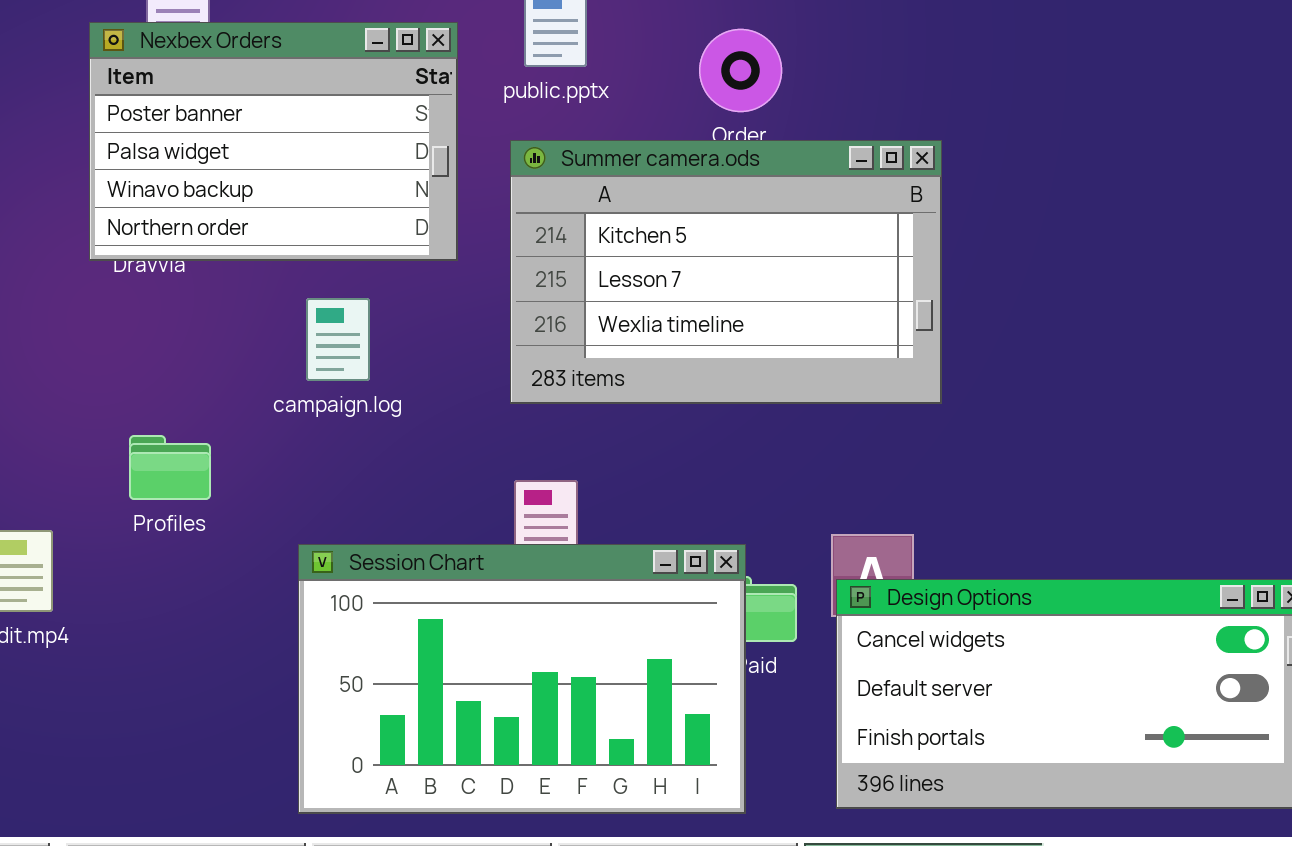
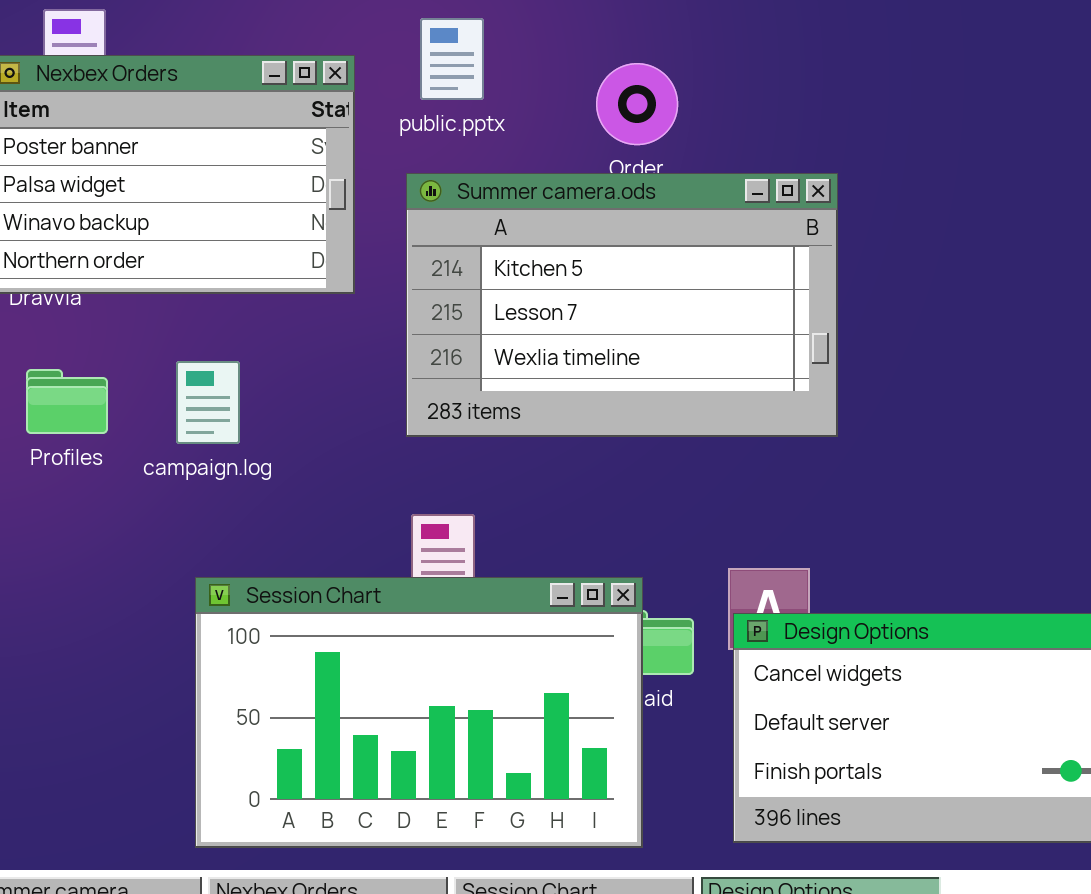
campaign.log: [306,298,370,381] -> [176,361,240,444], moved
Profiles: [129,435,211,500] -> [26,369,108,434], moved

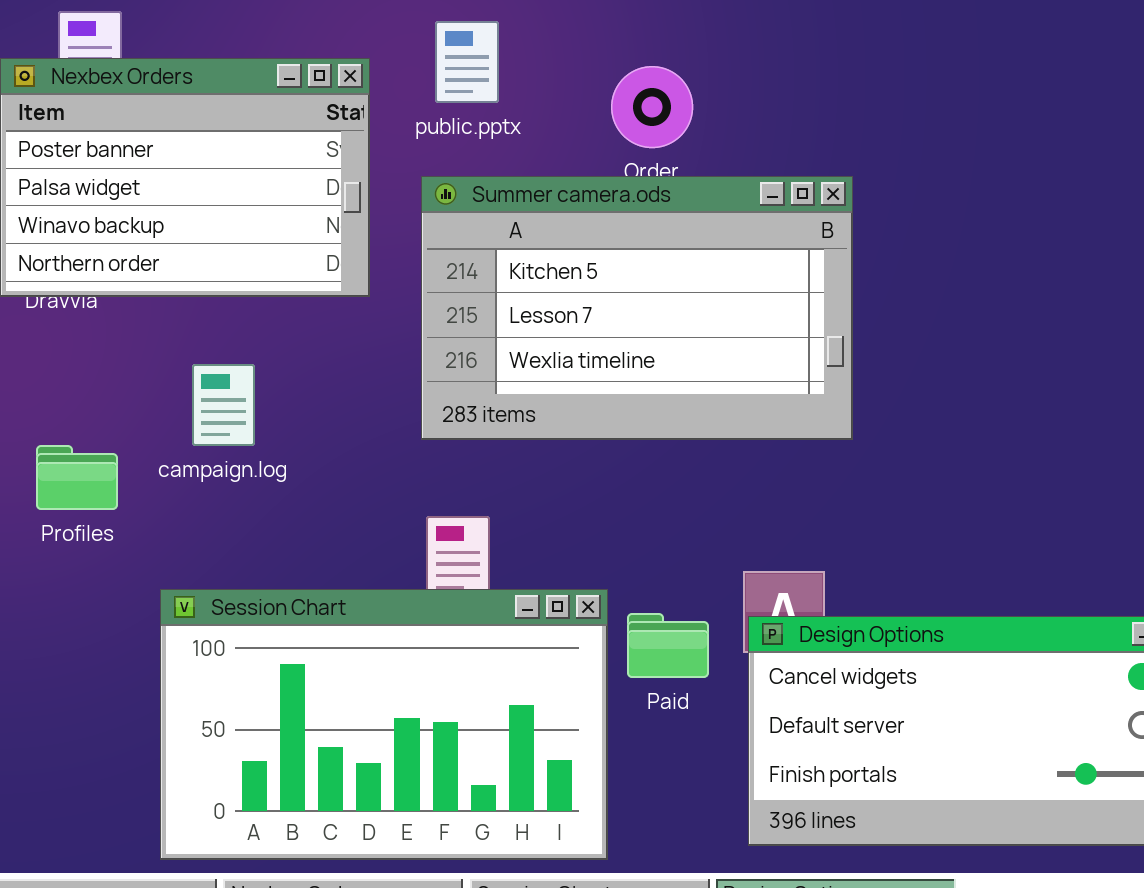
Profiles: [26,369,108,434] -> [36,445,118,510], moved
Session Chart: [195,577,643,848] -> [160,589,608,860], moved

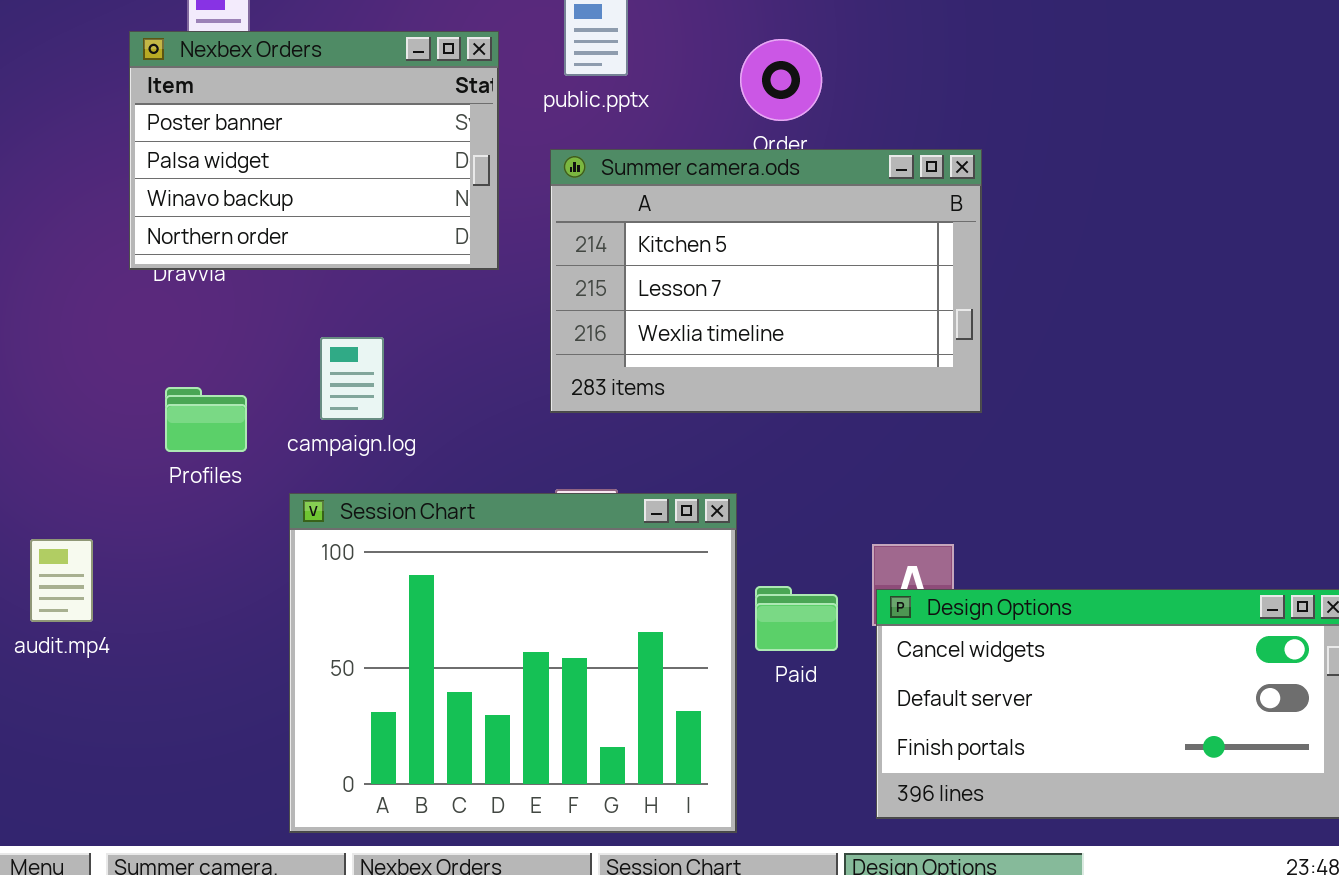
Profiles: [36,445,118,510] -> [165,387,247,452], moved
Session Chart: [160,589,608,860] -> [289,493,737,833], resized

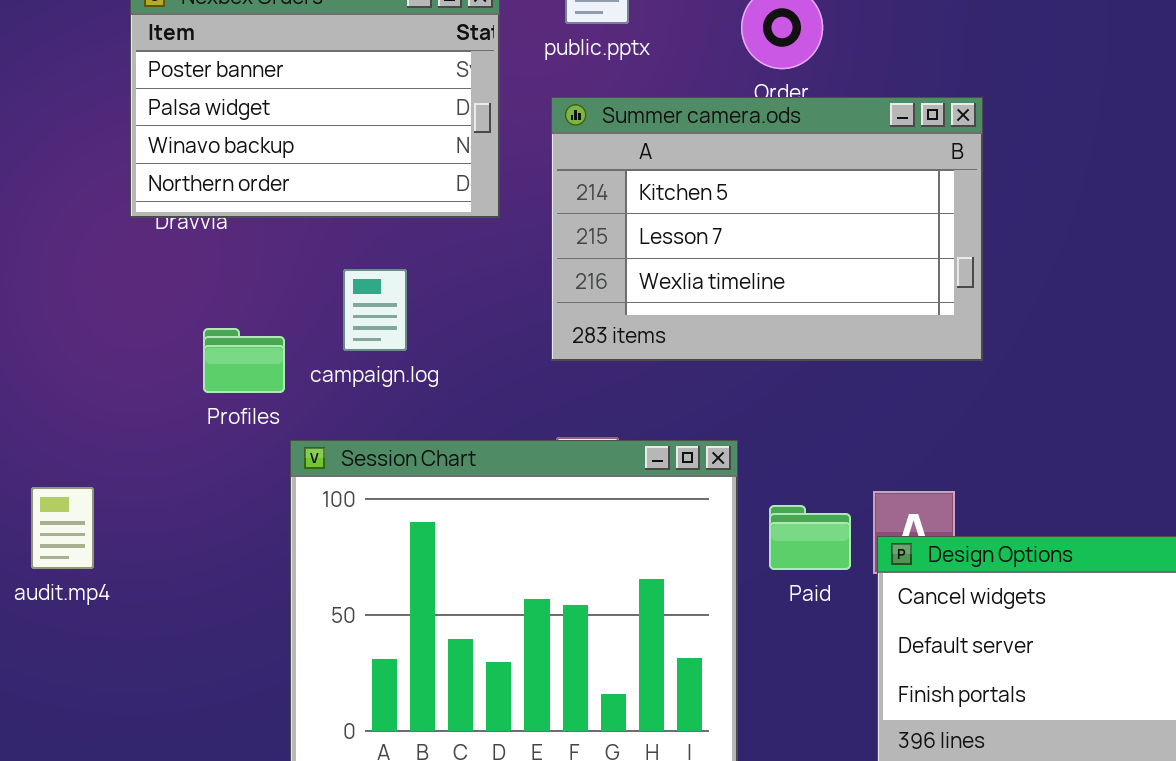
campaign.log: [320,337,384,420] -> [343,269,407,351], moved
Profiles: [165,387,247,452] -> [203,328,285,393], moved
Paid: [755,586,838,651] -> [769,505,851,570], moved

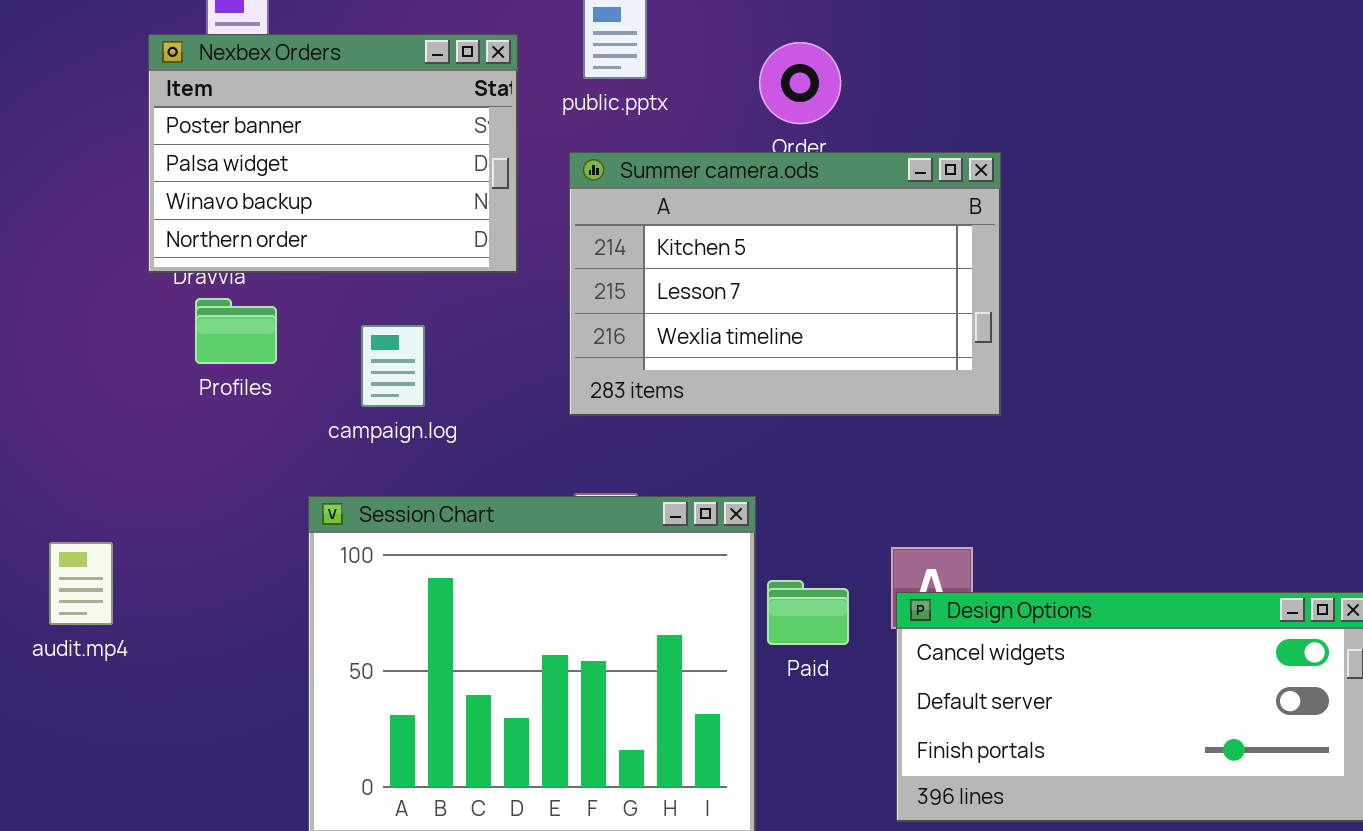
Profiles: [203,328,285,393] -> [195,298,277,364], moved
Paid: [769,505,851,570] -> [767,580,849,645], moved

